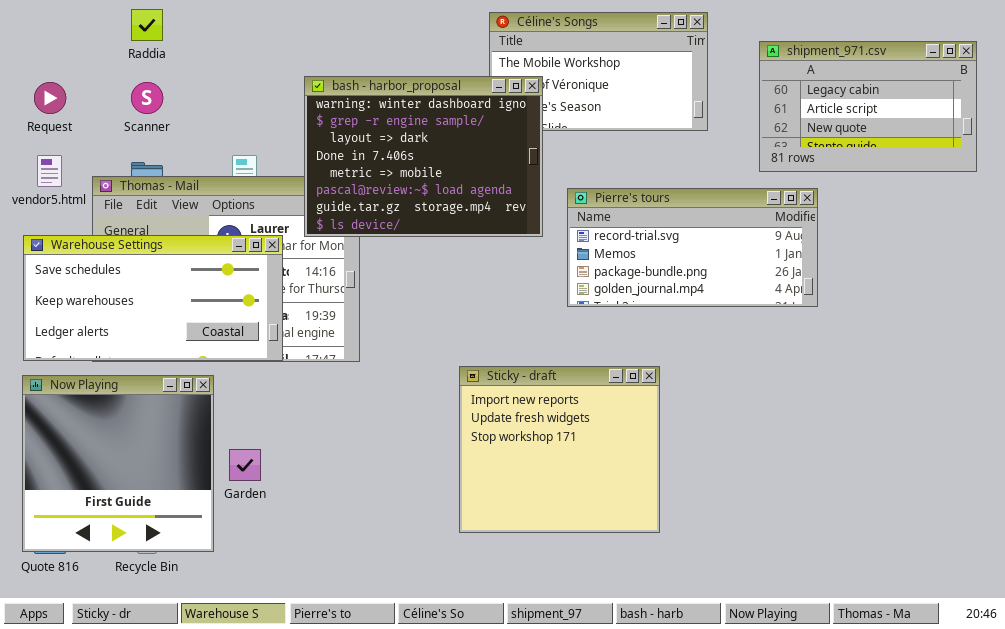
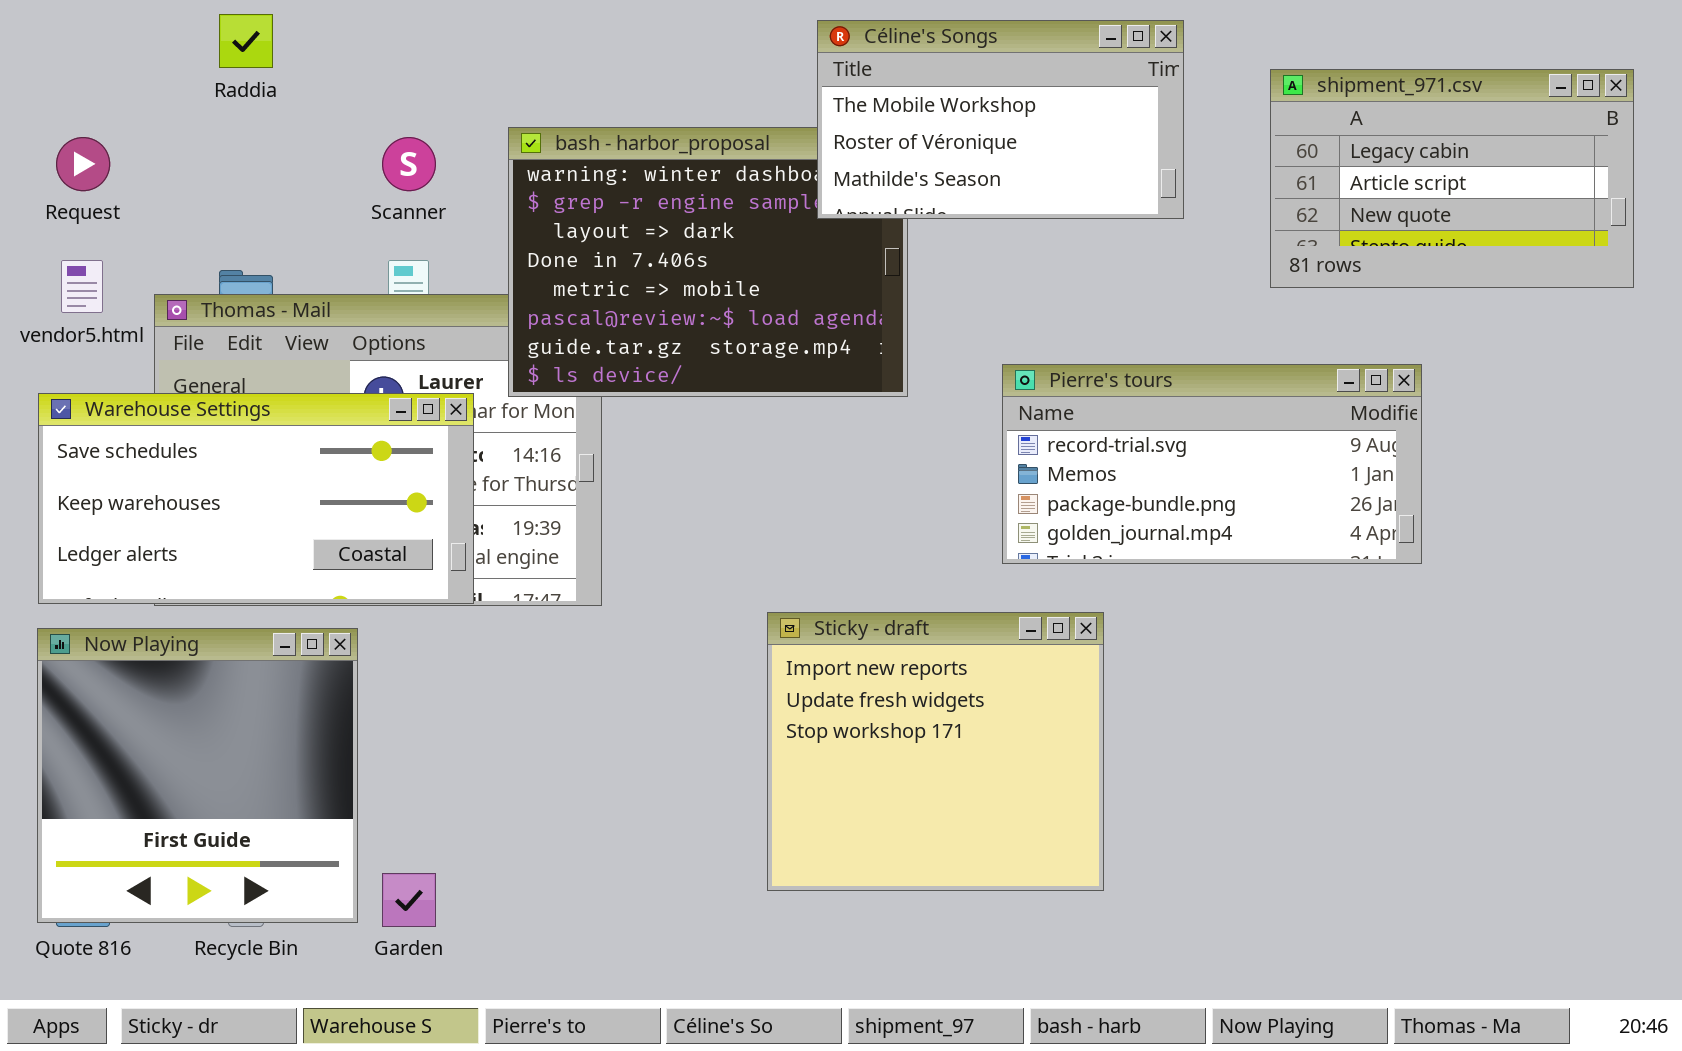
Céline's Songs: [489,12,708,131] -> [817,20,1184,219], raised
Scanner: [131,82,163,114] -> [382,137,436,191], moved
Pierre's tours: [567,188,818,307] -> [1002,364,1422,564], moved
Garden: [229,449,261,481] -> [382,873,436,927], moved

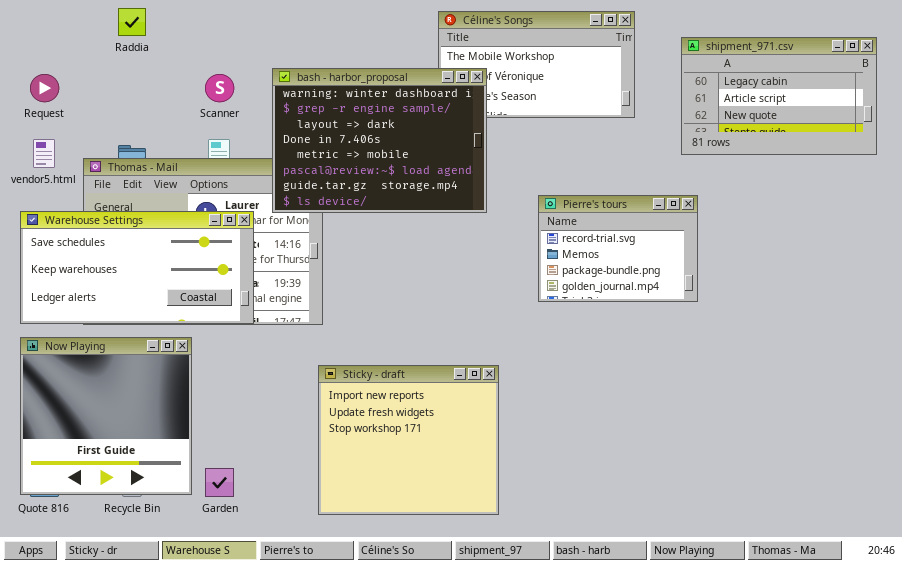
bash - harbor_proposal: [508,127,908,397] -> [272,68,487,213], raised
Pierre's tours: [1002,364,1422,564] -> [538,195,698,302], resized
Sticky - draft: [767,612,1104,891] -> [318,365,499,515], moved

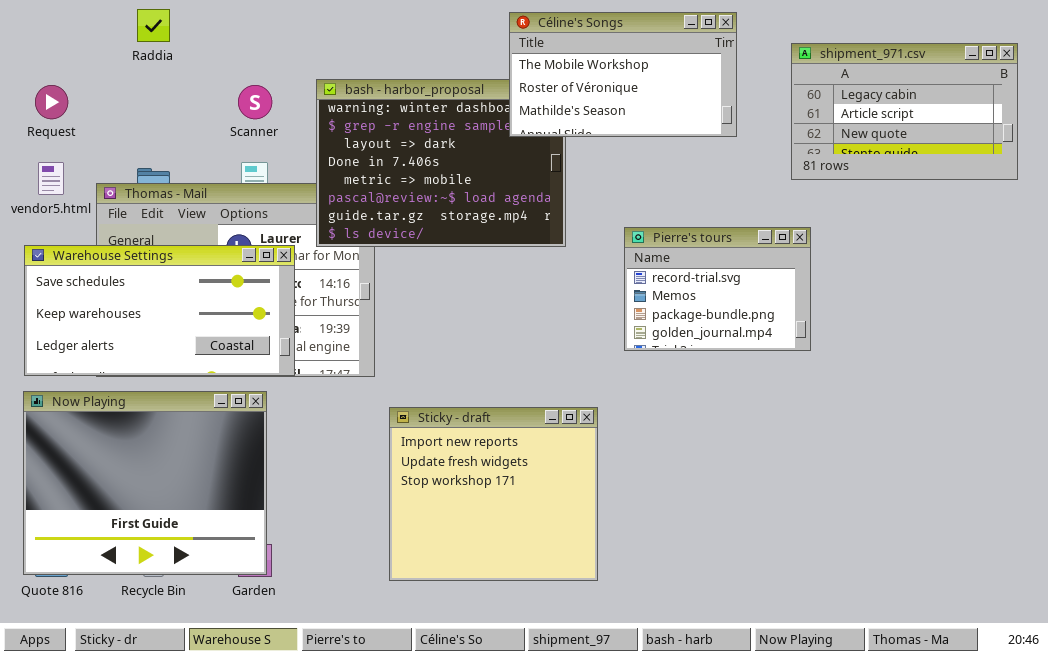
Céline's Songs: [438,11,635,118] -> [509,12,737,137], raised
Now Playing: [20,337,192,495] -> [23,391,267,575], resized
Sticky - draft: [318,365,499,515] -> [389,407,598,581], moved

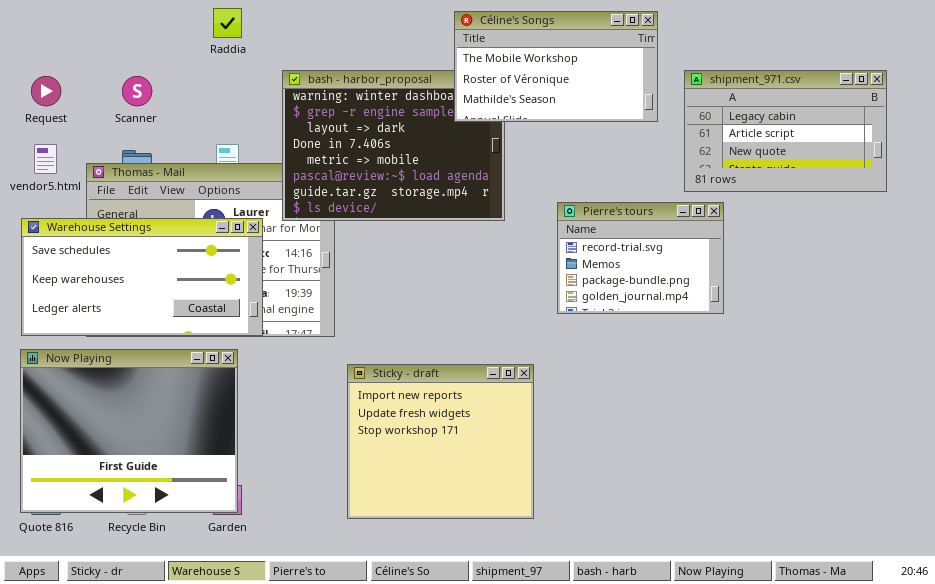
Raddia: [137,9,170,42] -> [213,8,242,38], moved
shipment_971.csv: [791,43,1018,180] -> [684,70,887,192], moved
Scanner: [238,85,272,119] -> [122,76,152,106], moved

